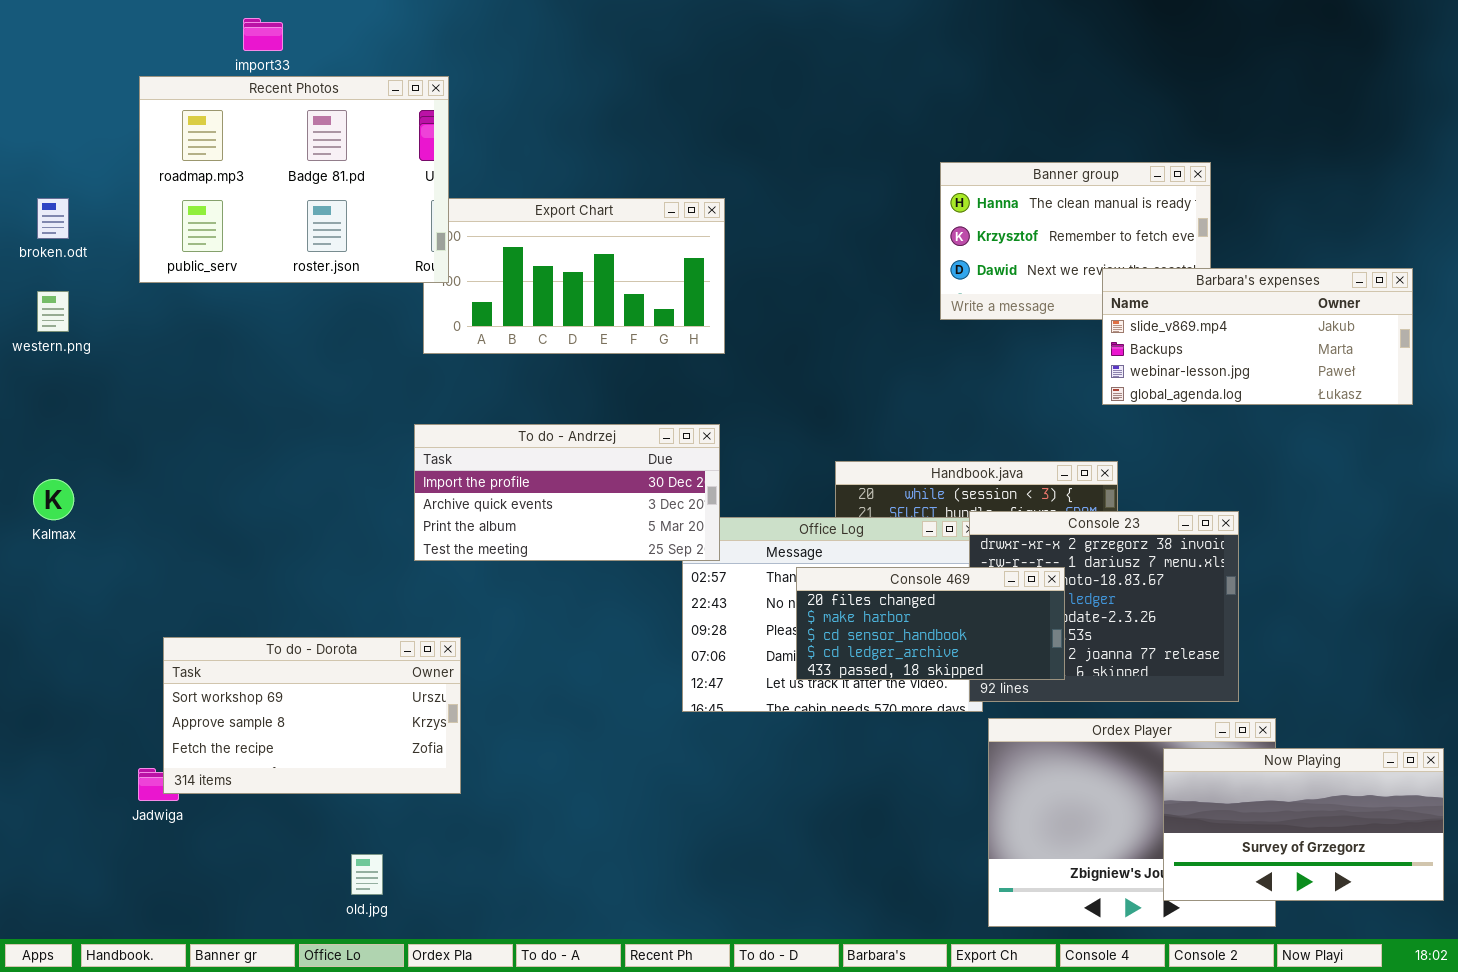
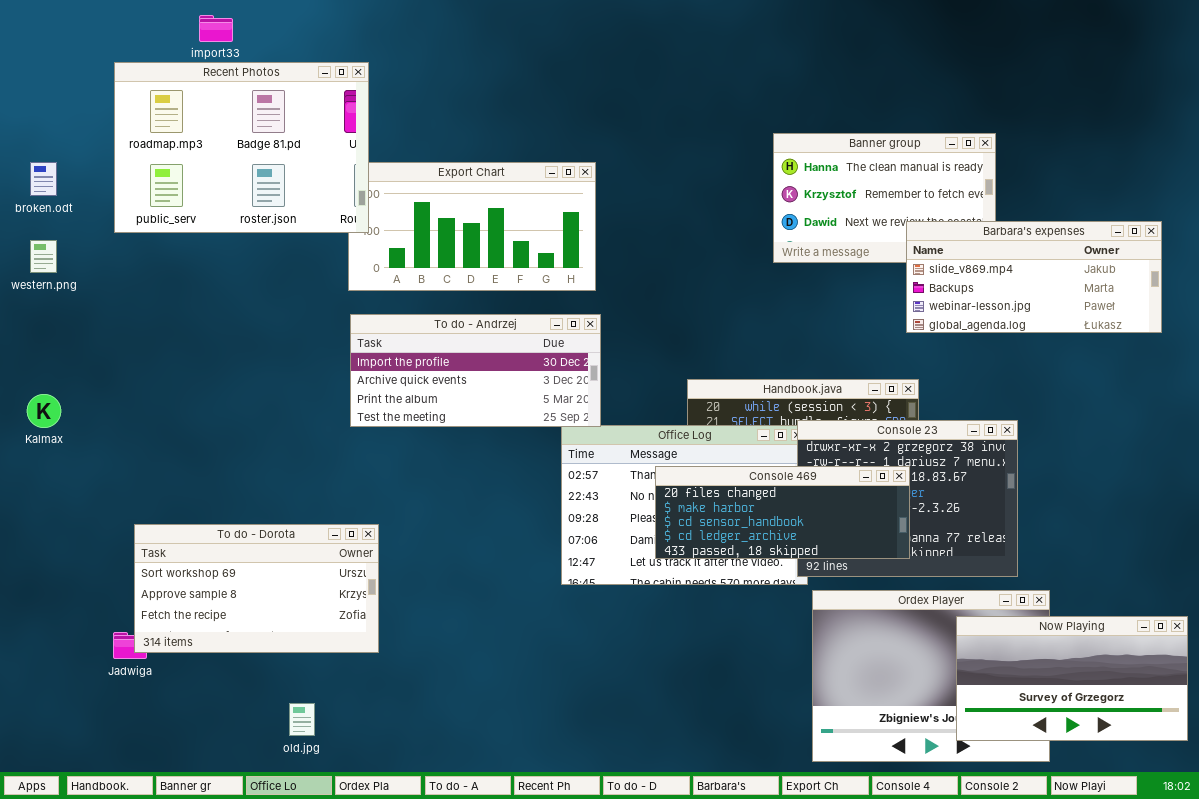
To do - Andrzej: [414,424,720,561] -> [350,314,601,427], moved
Console 469: [796,567,1065,680] -> [655,466,910,559], resized

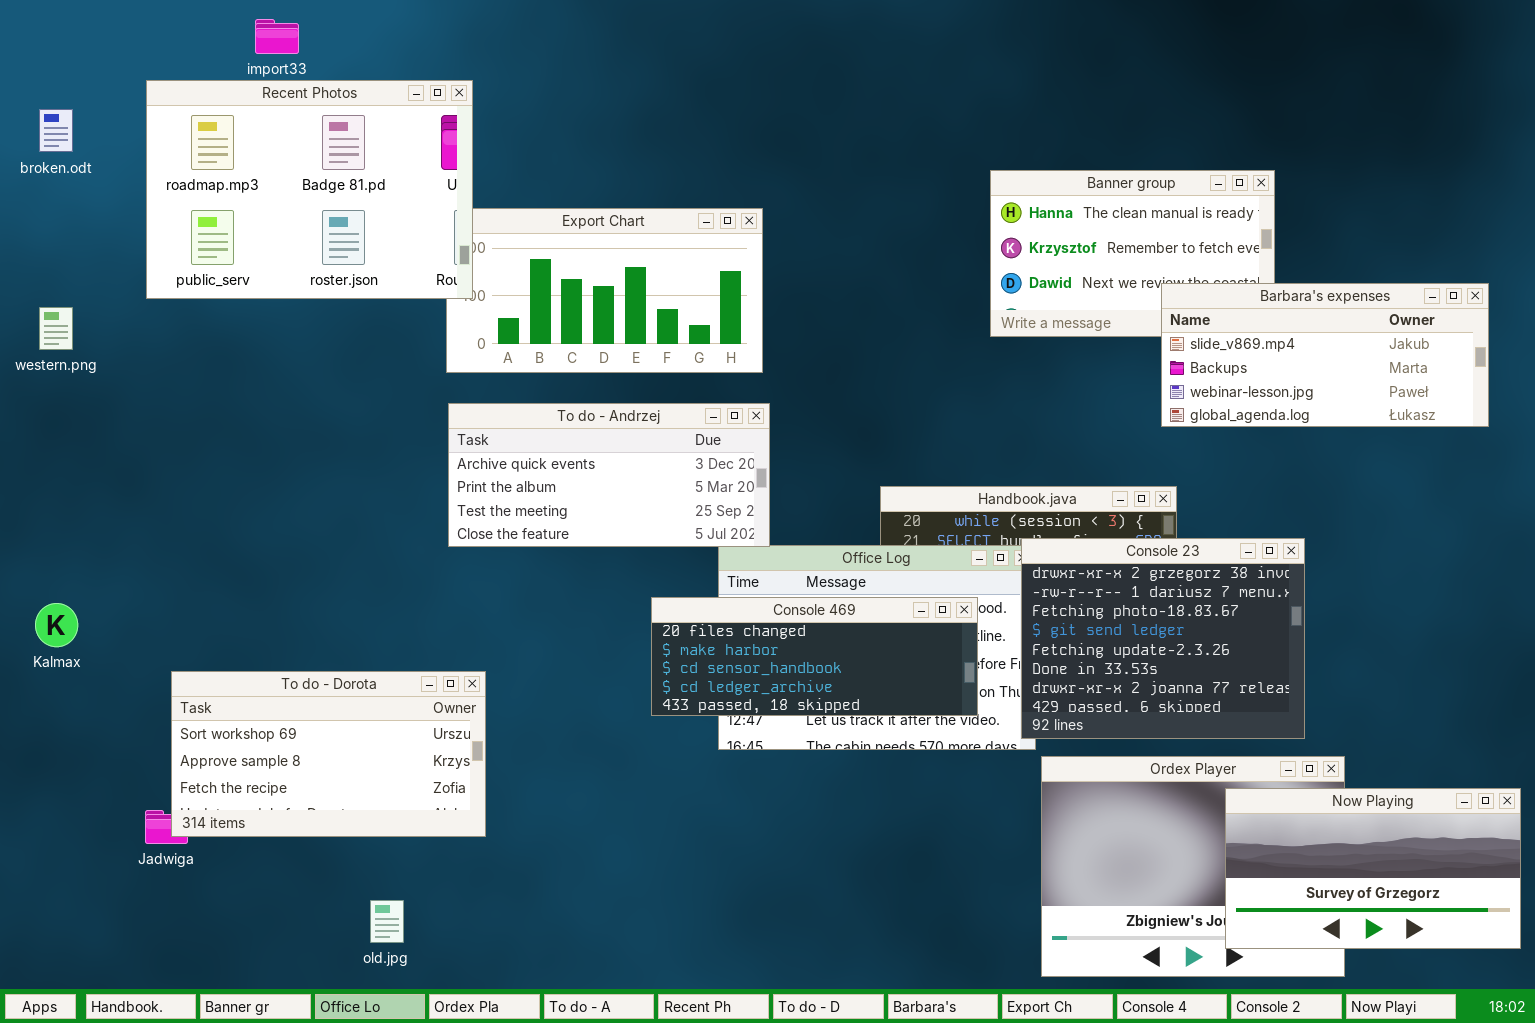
broken.odt: [30,162,57,196] -> [39,109,73,152], moved
To do - Andrzej: [350,314,601,427] -> [448,403,770,547], scrolled down 1 row
Kalmax: [27,394,61,428] -> [35,603,78,647], moved
Console 469: [655,466,910,559] -> [651,597,978,716], moved

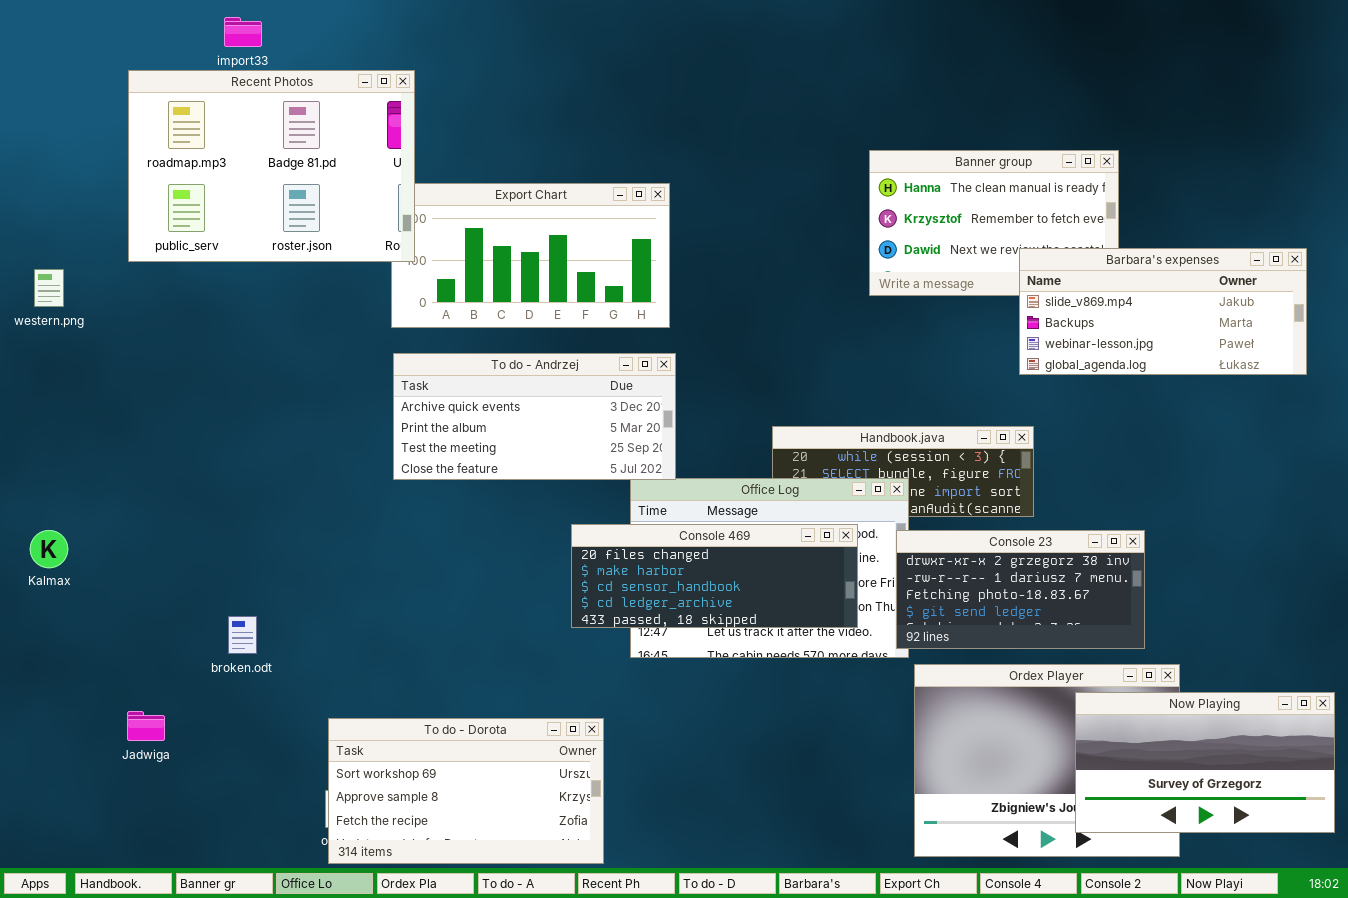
broken.odt: [39,109,73,152] -> [228,616,257,654], moved
Console 23: [1021,538,1305,739] -> [896,530,1145,649], resized
To do - Dorota: [171,671,486,837] -> [328,718,604,864], moved

